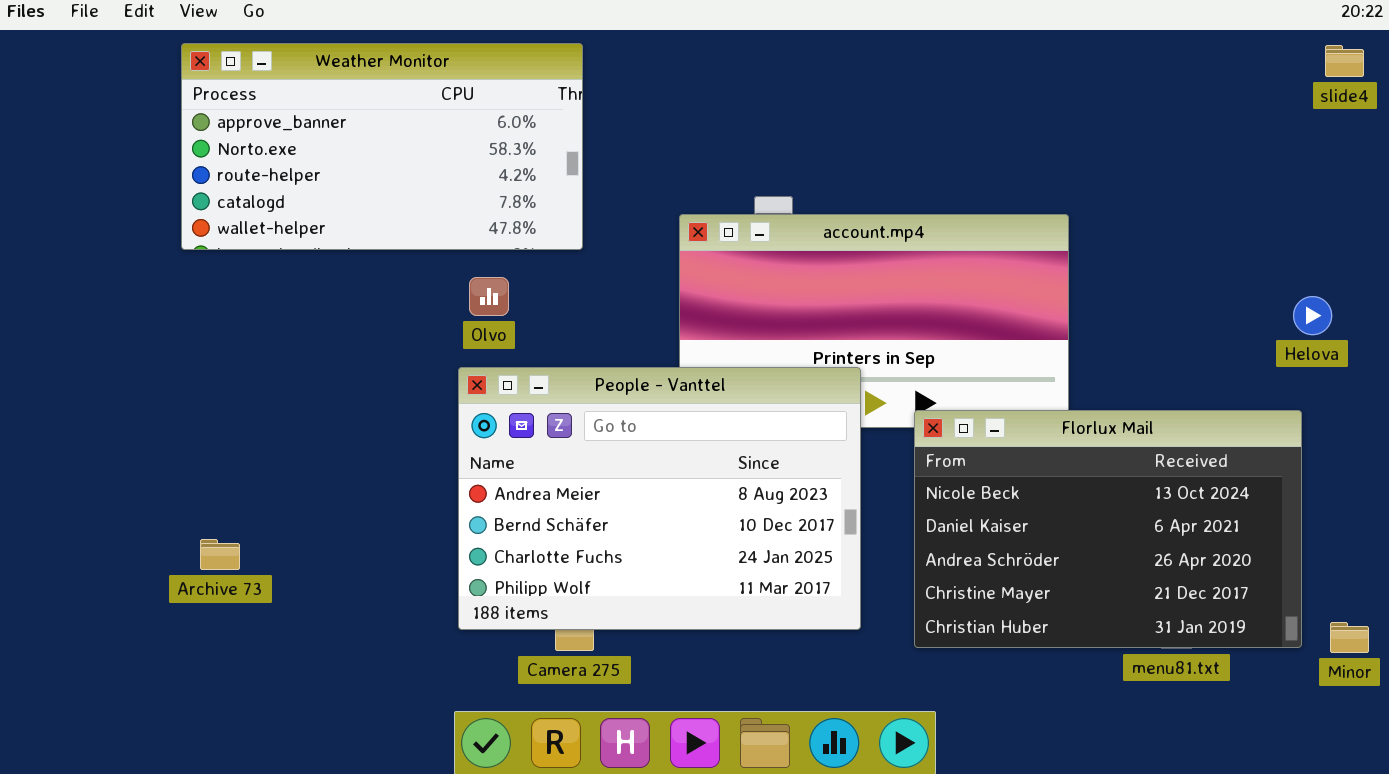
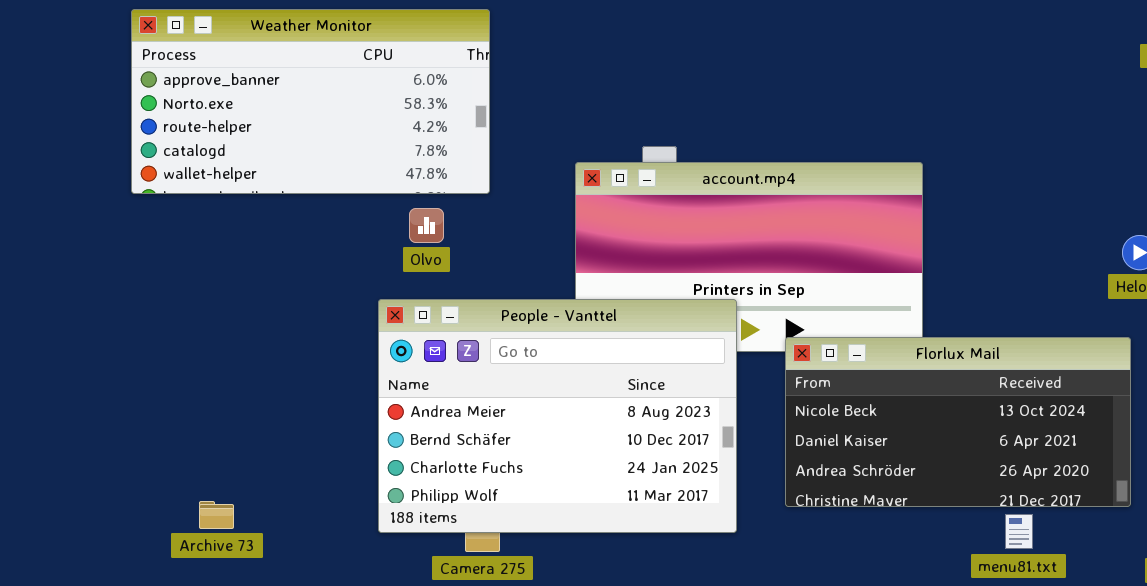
Olvo: [469,277,509,316] -> [409,208,444,243], moved
Florlux Mail: [914,410,1302,648] -> [785,337,1131,507], resized
Archive 73: [200,539,240,570] -> [199,501,234,529], moved

